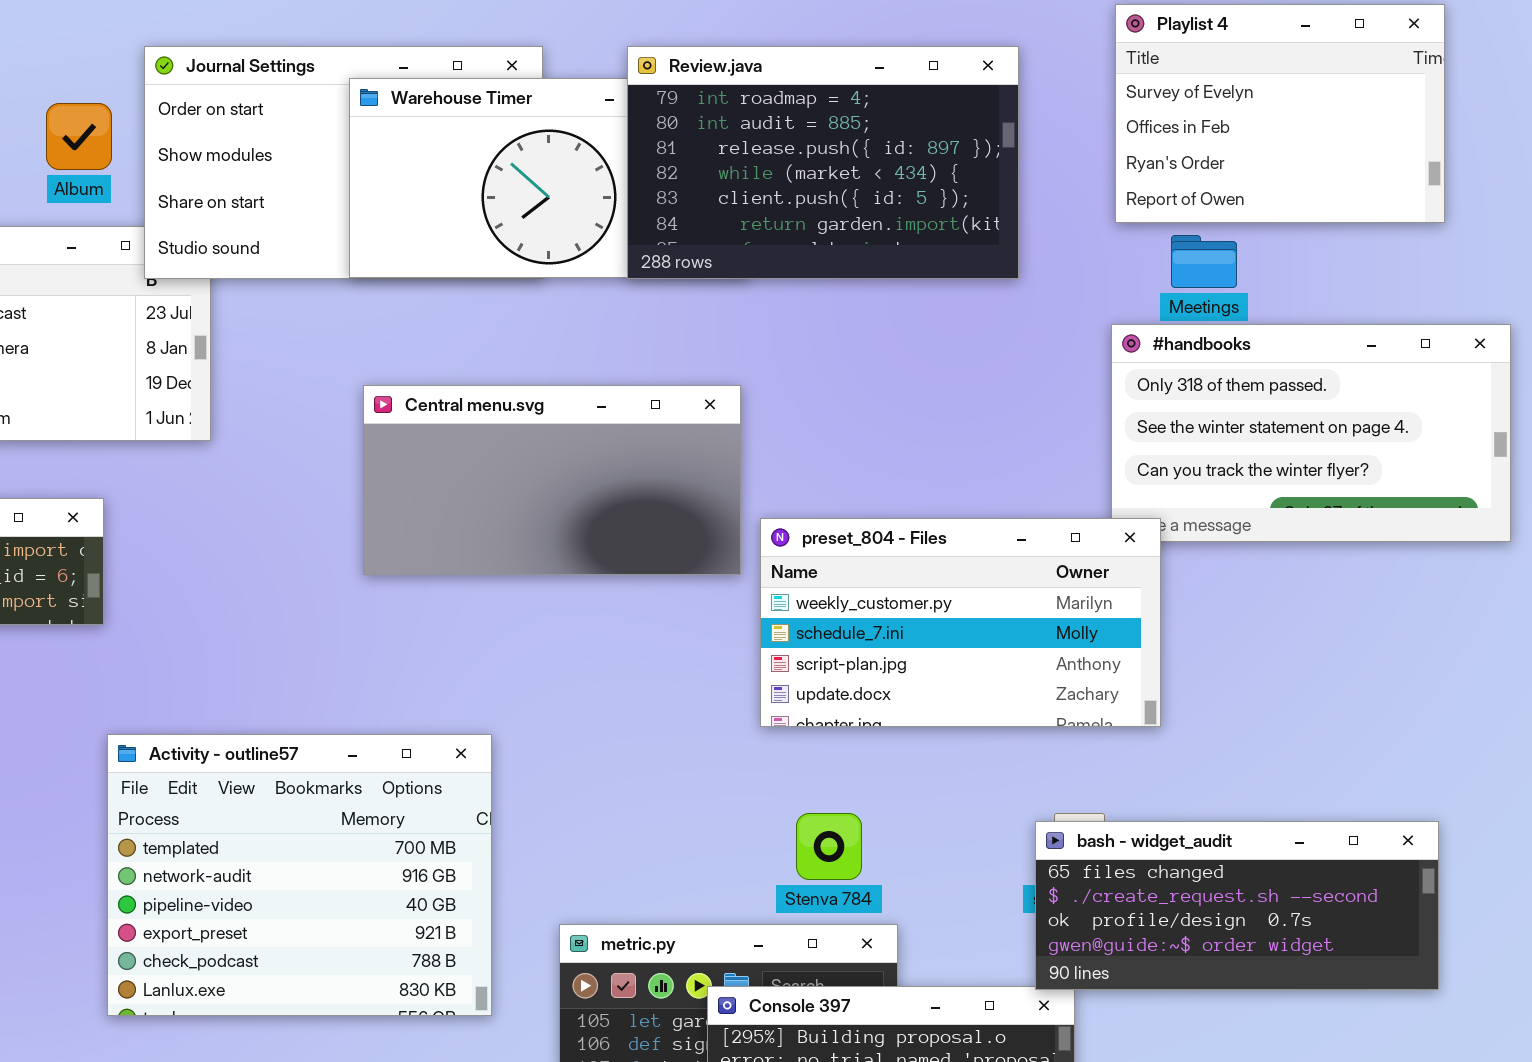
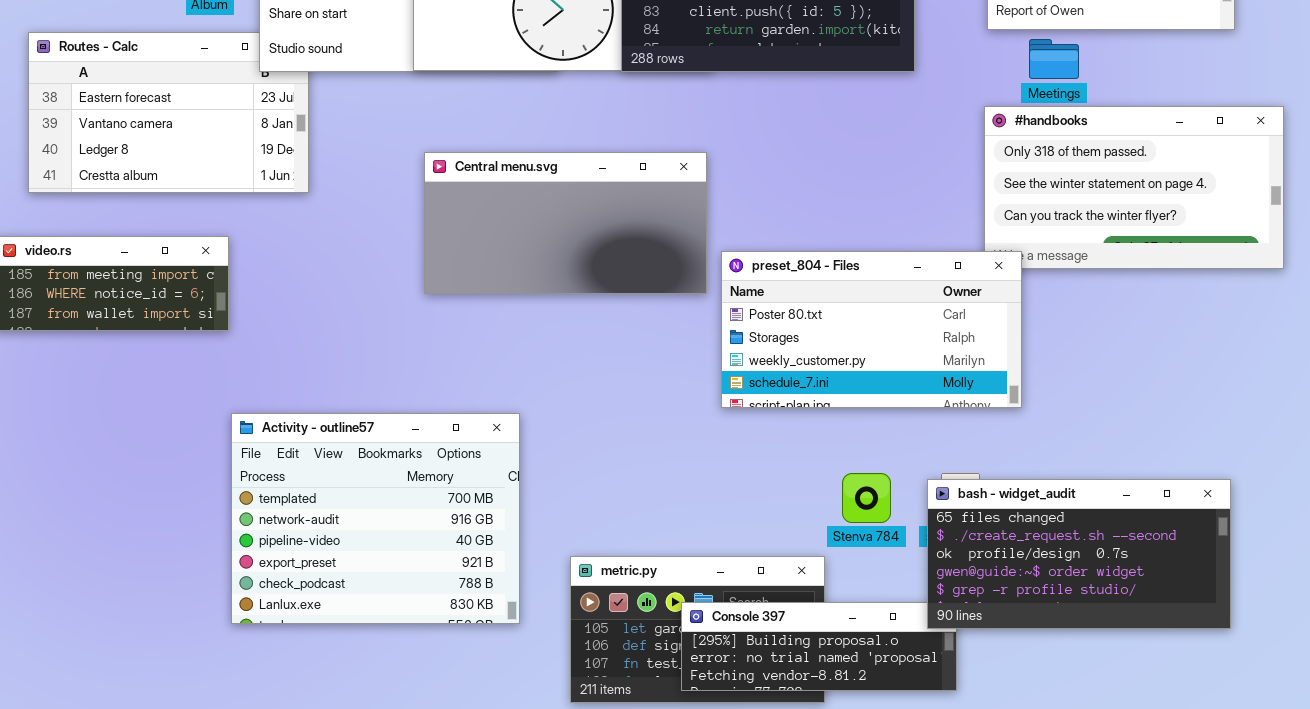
preset_804 - Files: [760,518,1161,727] -> [721,251,1022,408], scrolled up 2 rows
Stenva 784: [796,813,862,880] -> [842,473,891,523], moved
bash - widget_audit: [1035,821,1439,990] -> [927,479,1231,629], resized

